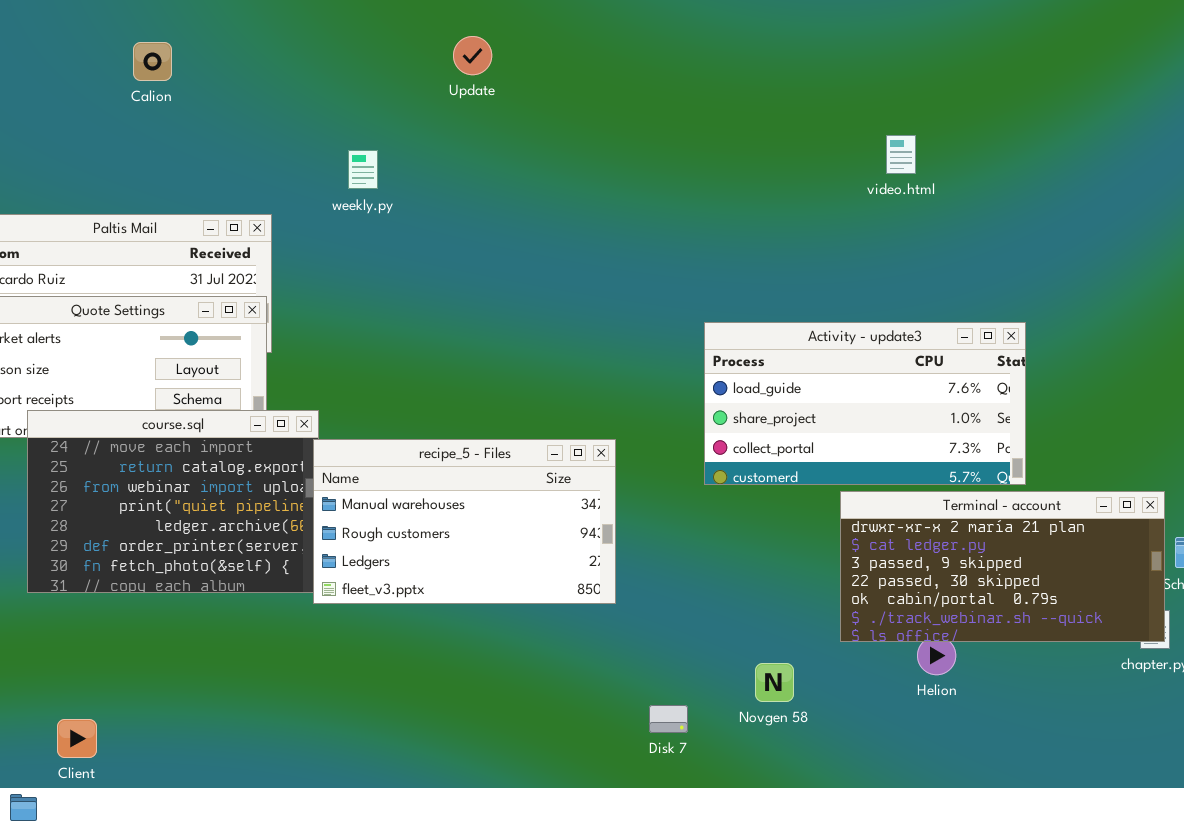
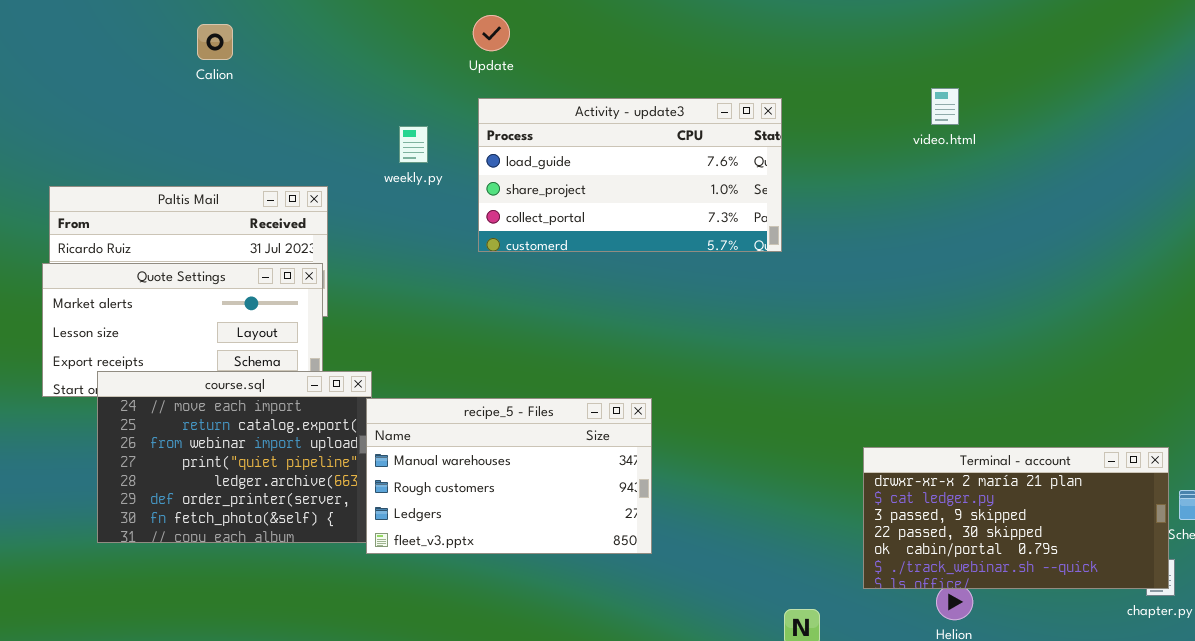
Update: [453,36,492,75] -> [473,15,510,51], moved
video.html: [886,135,916,174] -> [931,88,959,125], moved
Activity - update3: [704,322,1026,485] -> [478,98,782,252], moved

